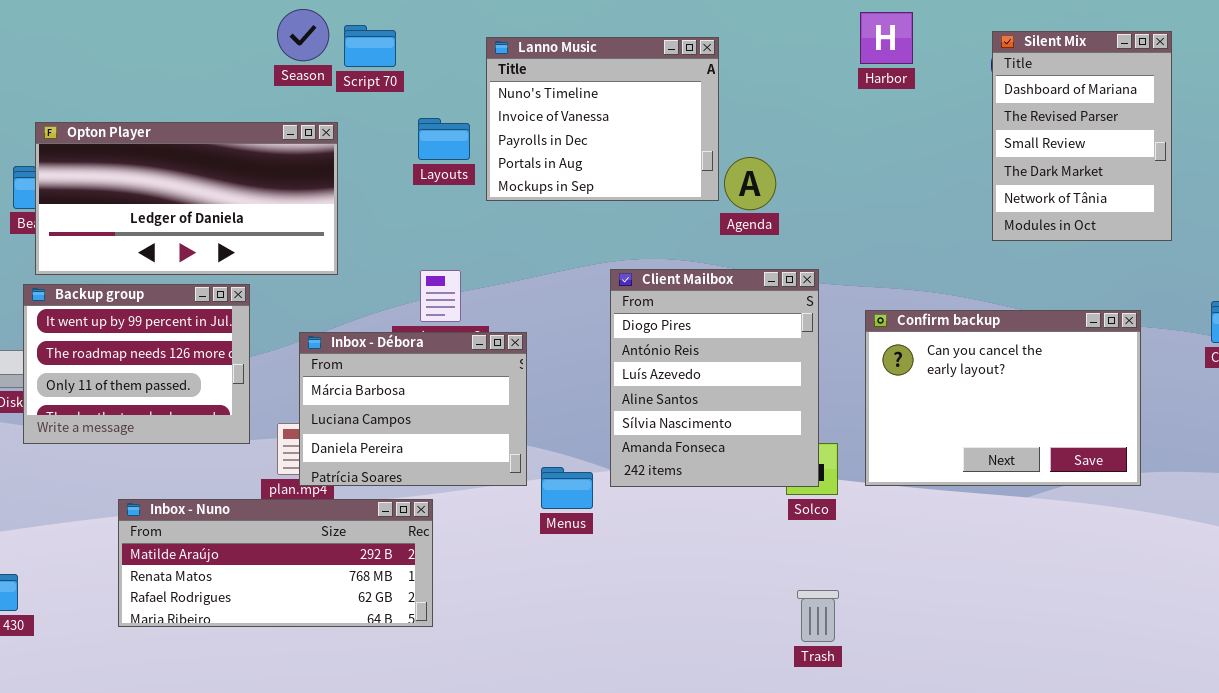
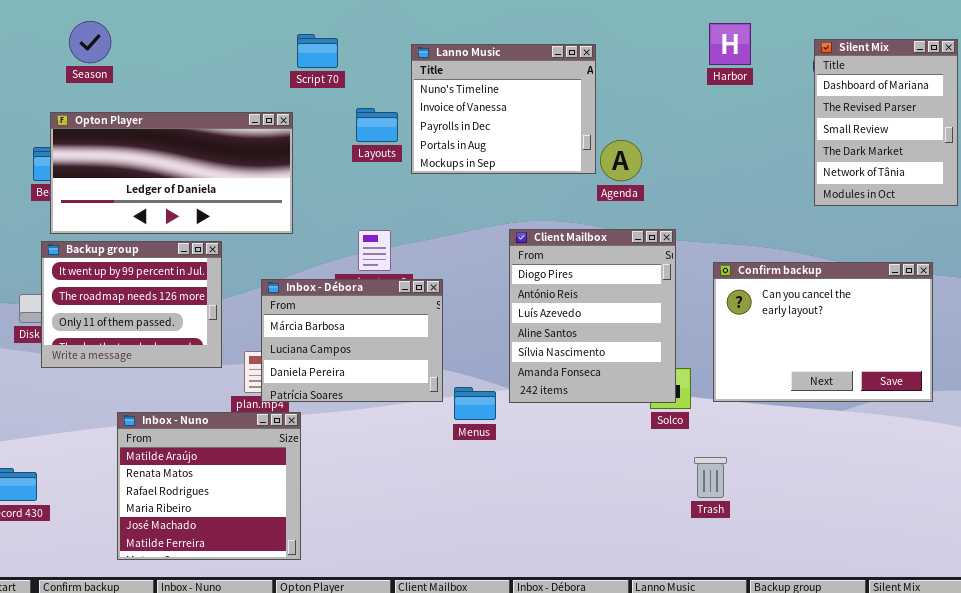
Season: [277,9,329,61] -> [69,21,111,63], moved
Inbox - Nuno: [118,499,433,627] -> [117,412,301,560], resized
Trash: [797,590,839,642] -> [694,457,727,498], moved

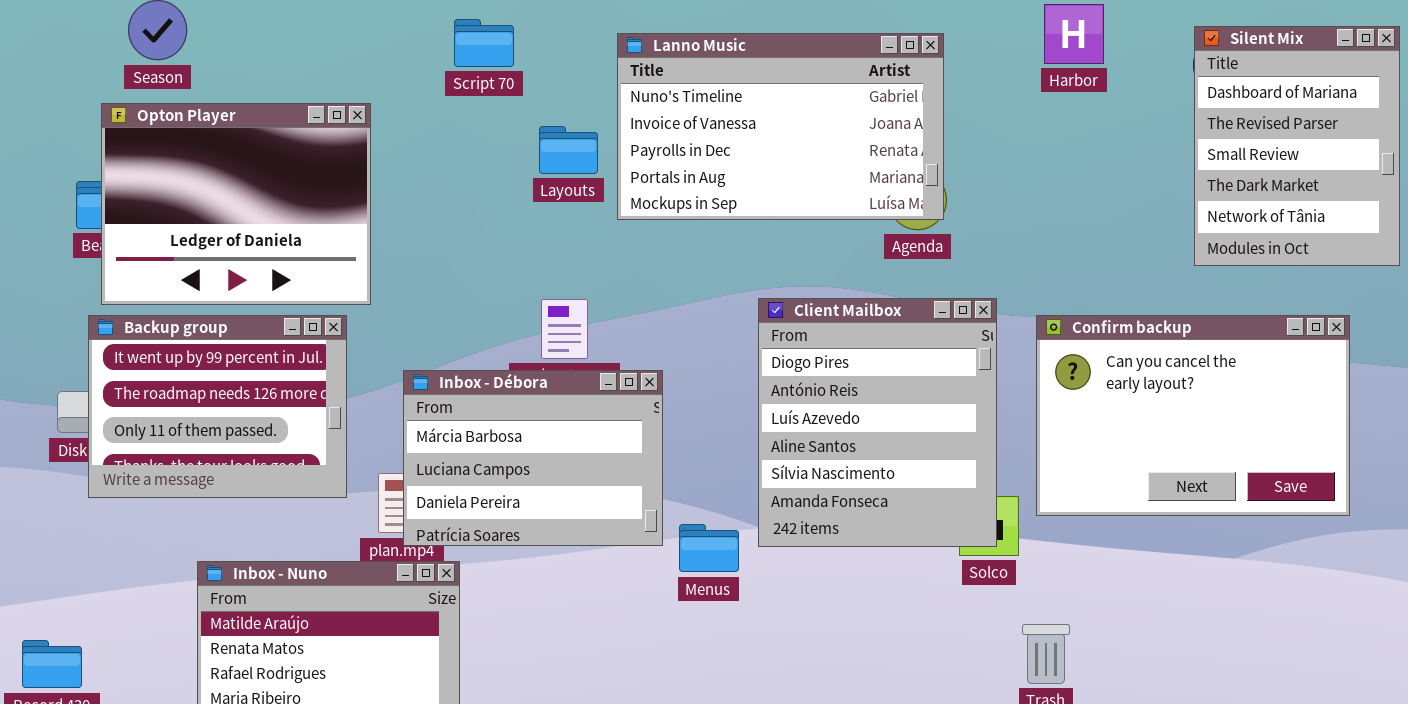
Lanno Music: [411,44,596,174] -> [617,33,944,220], resized
Opton Player: [50,112,293,234] -> [101,103,371,305], resized
Confirm backup: [713,262,933,402] -> [1036,315,1350,516], moved

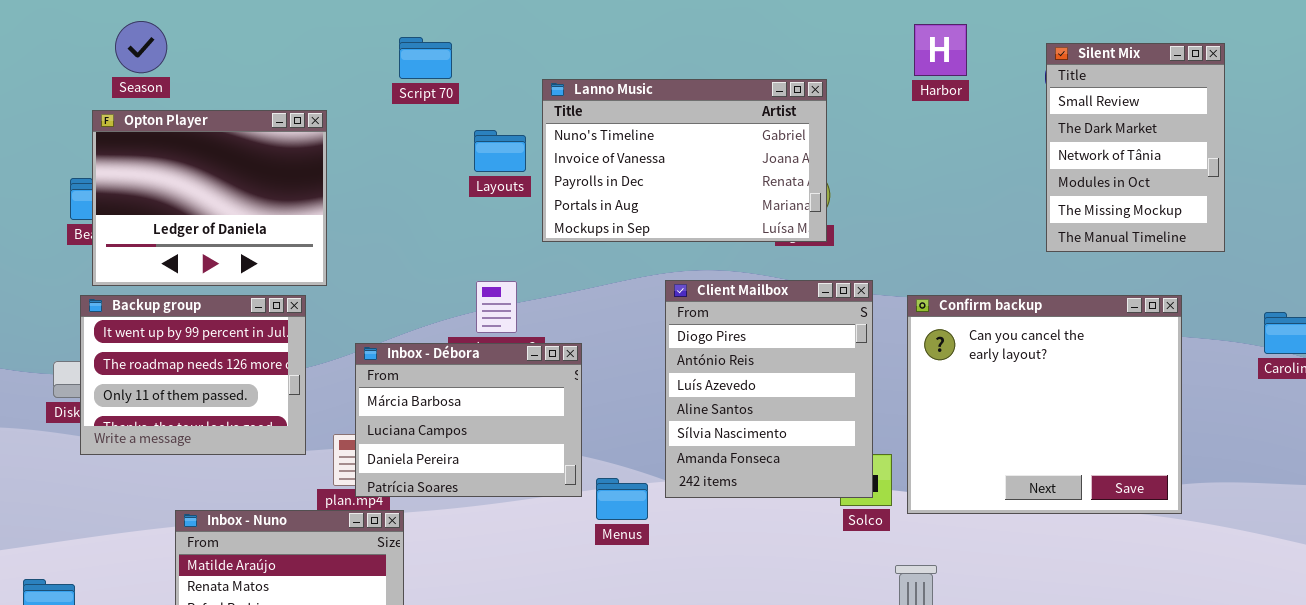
Silent Mix: [1194,26,1400,266] -> [1046,43,1225,252], scrolled down 2 rows
Lanno Music: [617,33,944,220] -> [542,79,827,242], moved
Confirm backup: [1036,315,1350,516] -> [907,295,1182,514], resized

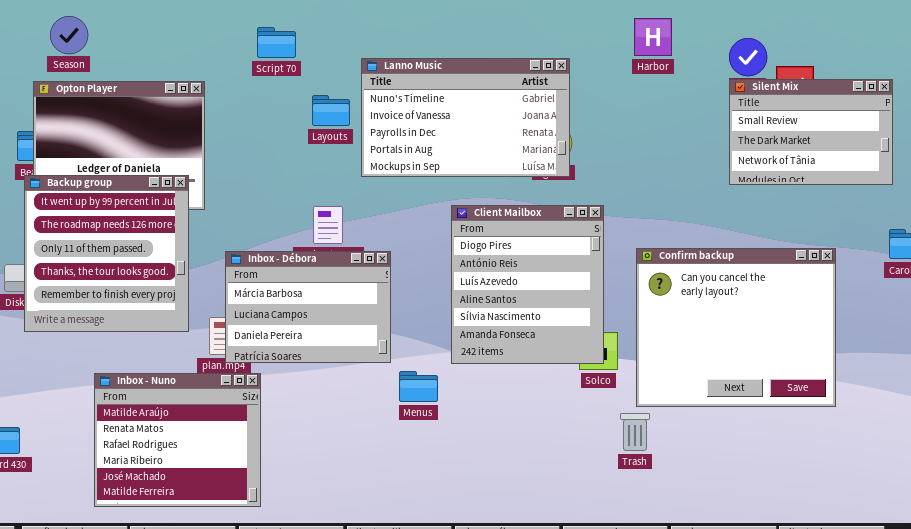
Silent Mix: [1046,43,1225,252] -> [729,79,893,185], resized
Backup group: [80,295,306,455] -> [24,175,189,332], resized
Confirm backup: [907,295,1182,514] -> [636,248,836,407], moved
Menus: [596,478,648,520] -> [399,371,438,402], moved

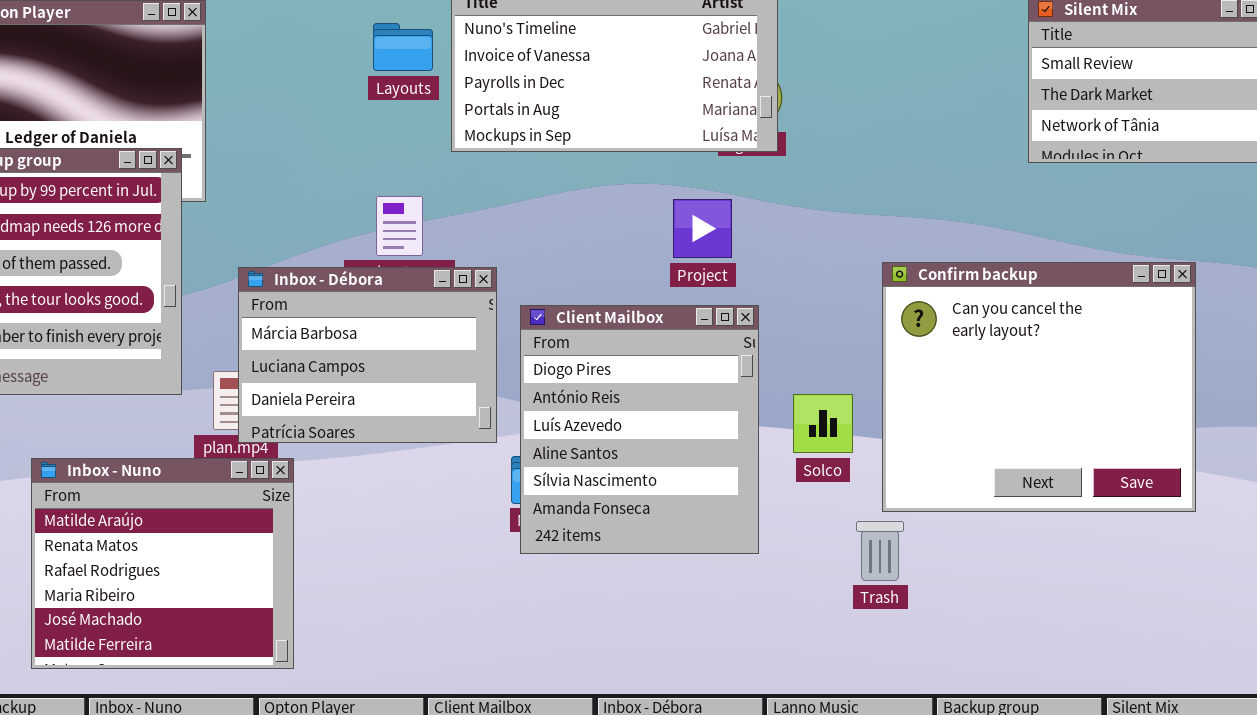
Client Mailbox: [451,205,604,364] -> [520,305,759,554], moved

